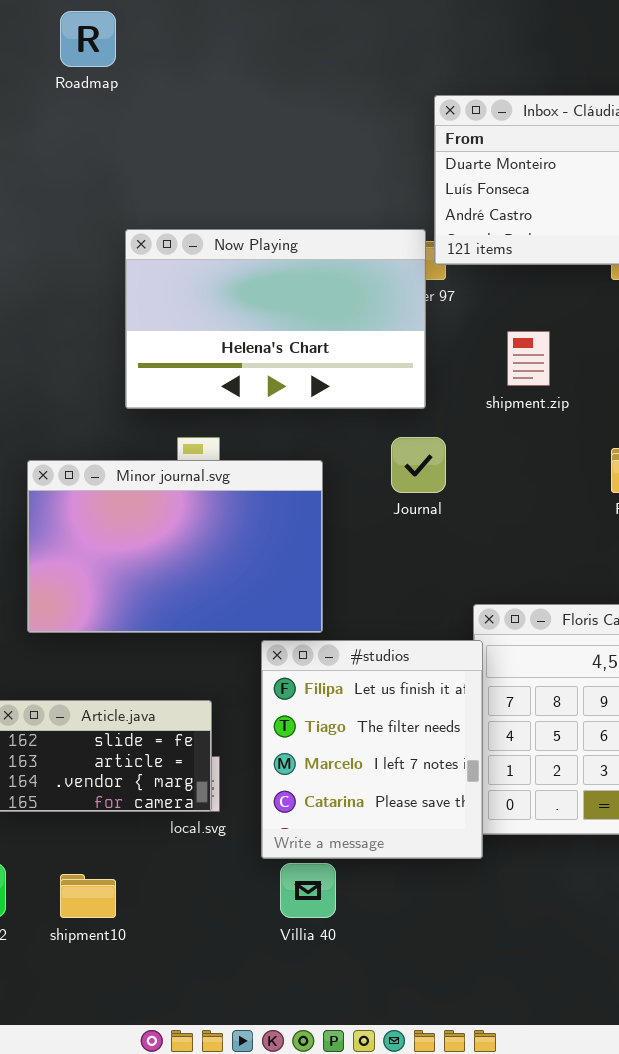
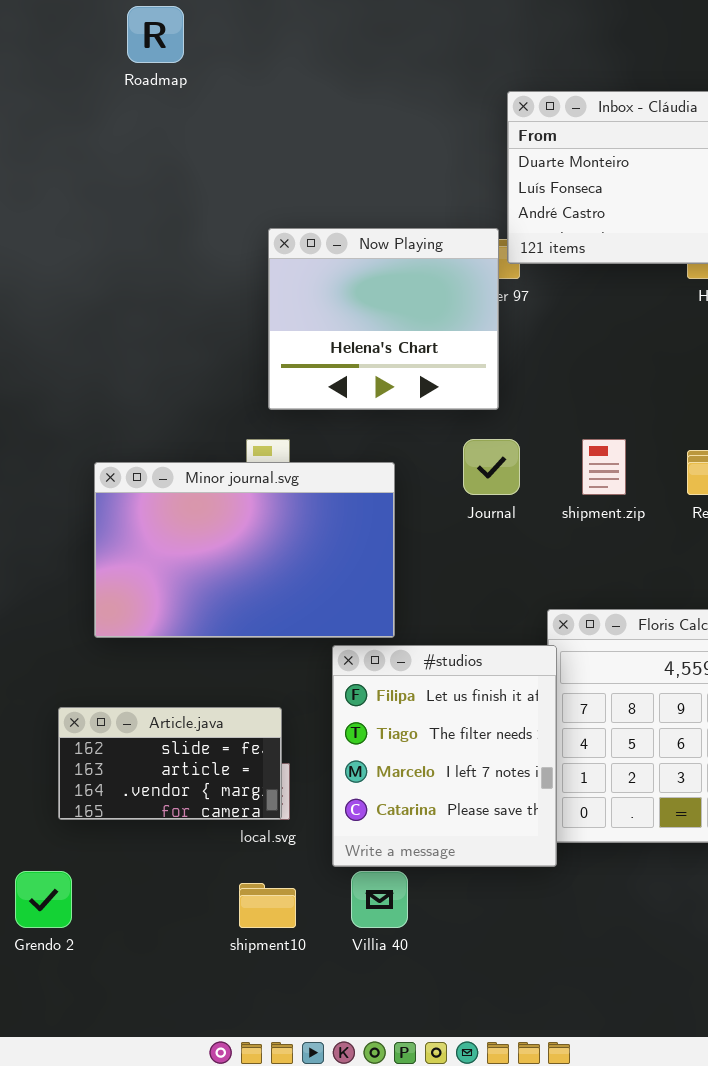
Now Playing: [125,229,426,409] -> [268,228,499,410], resized
shipment.zip: [507,331,550,386] -> [582,439,626,495], moved
shipment10: [60,874,116,918] -> [239,883,296,928], moved

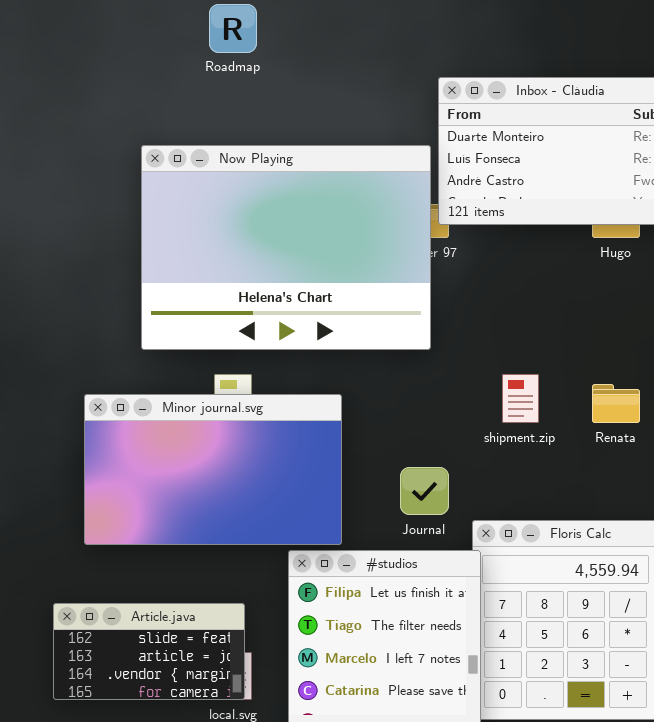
Roadmap: [127,6,184,63] -> [209,4,257,53], moved
Now Playing: [268,228,499,410] -> [141,145,431,350], resized
Journal: [463,439,520,495] -> [400,467,449,515], moved

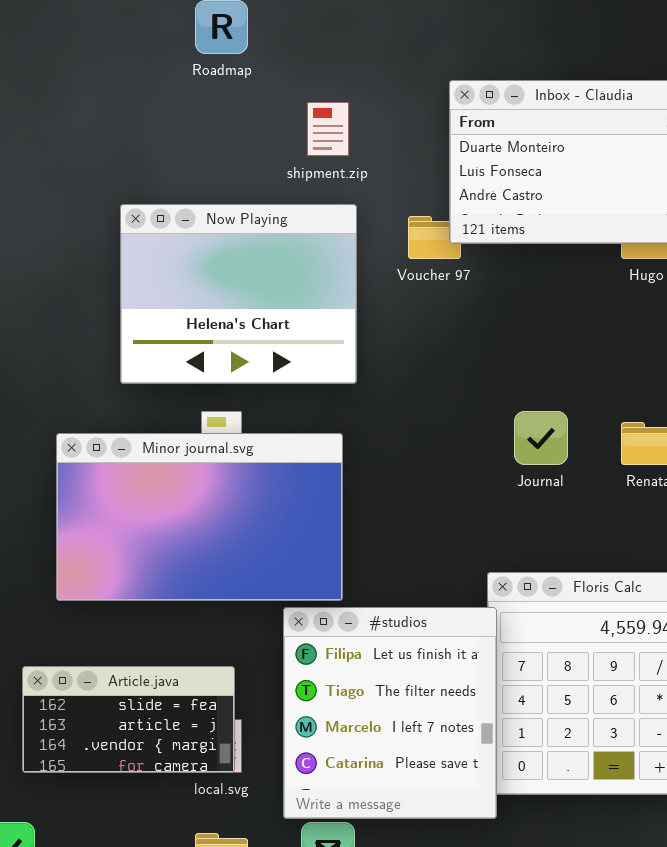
Now Playing: [141,145,431,350] -> [120,204,357,384], resized
shipment.zip: [502,374,539,423] -> [307,102,349,156], moved
Journal: [400,467,449,515] -> [514,411,568,465], moved

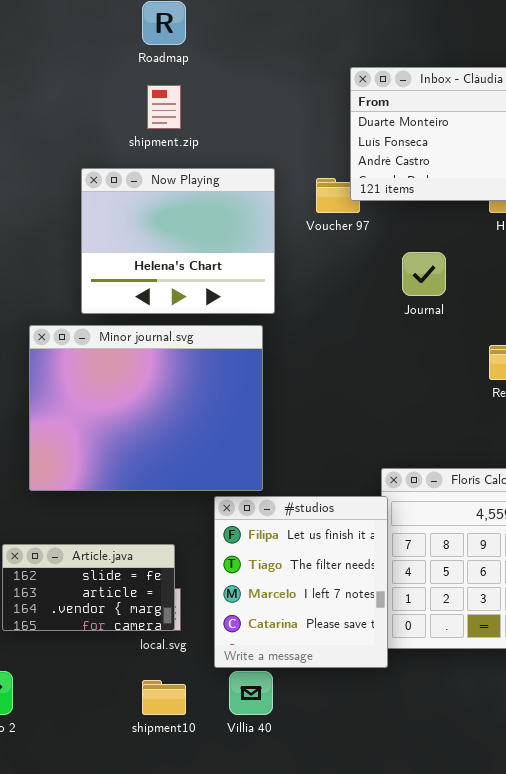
shipment.zip: [307,102,349,156] -> [147,85,181,129], moved
Journal: [514,411,568,465] -> [402,252,446,296], moved
Minor journal.svg: [56,433,343,601] -> [29,325,263,491], resized

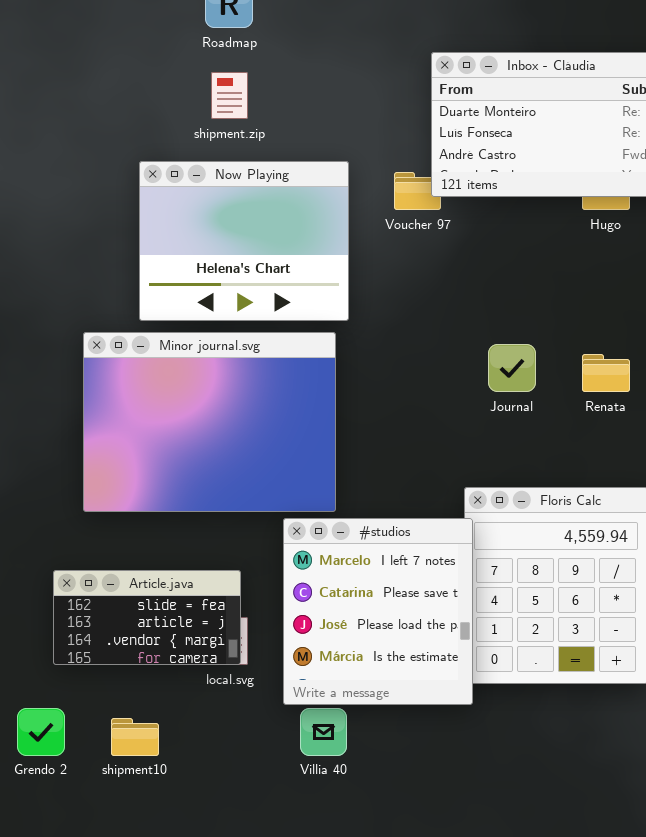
Journal: [402,252,446,296] -> [488,344,536,392], moved
#studios: [214,496,388,668] -> [283,518,473,705], scrolled down 2 rows
shipment10: [142,680,186,715] -> [111,718,159,756], moved

